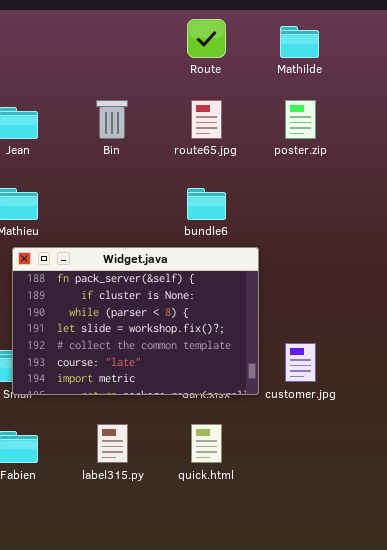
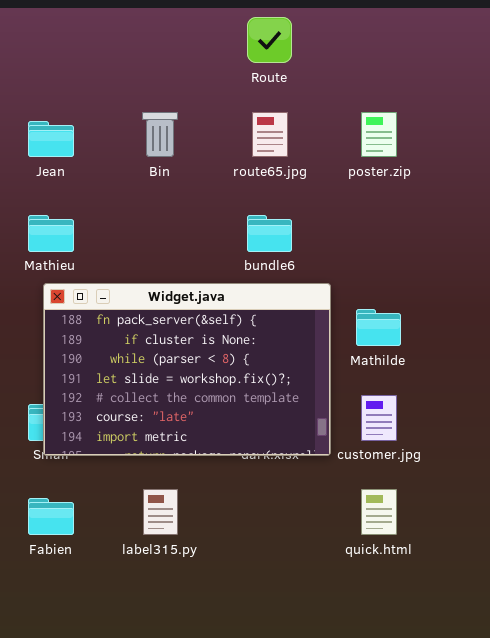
Mathilde: [280,26,319,58] -> [356,309,401,346], moved
quick.html: [191,424,222,463] -> [361,489,397,535], moved

